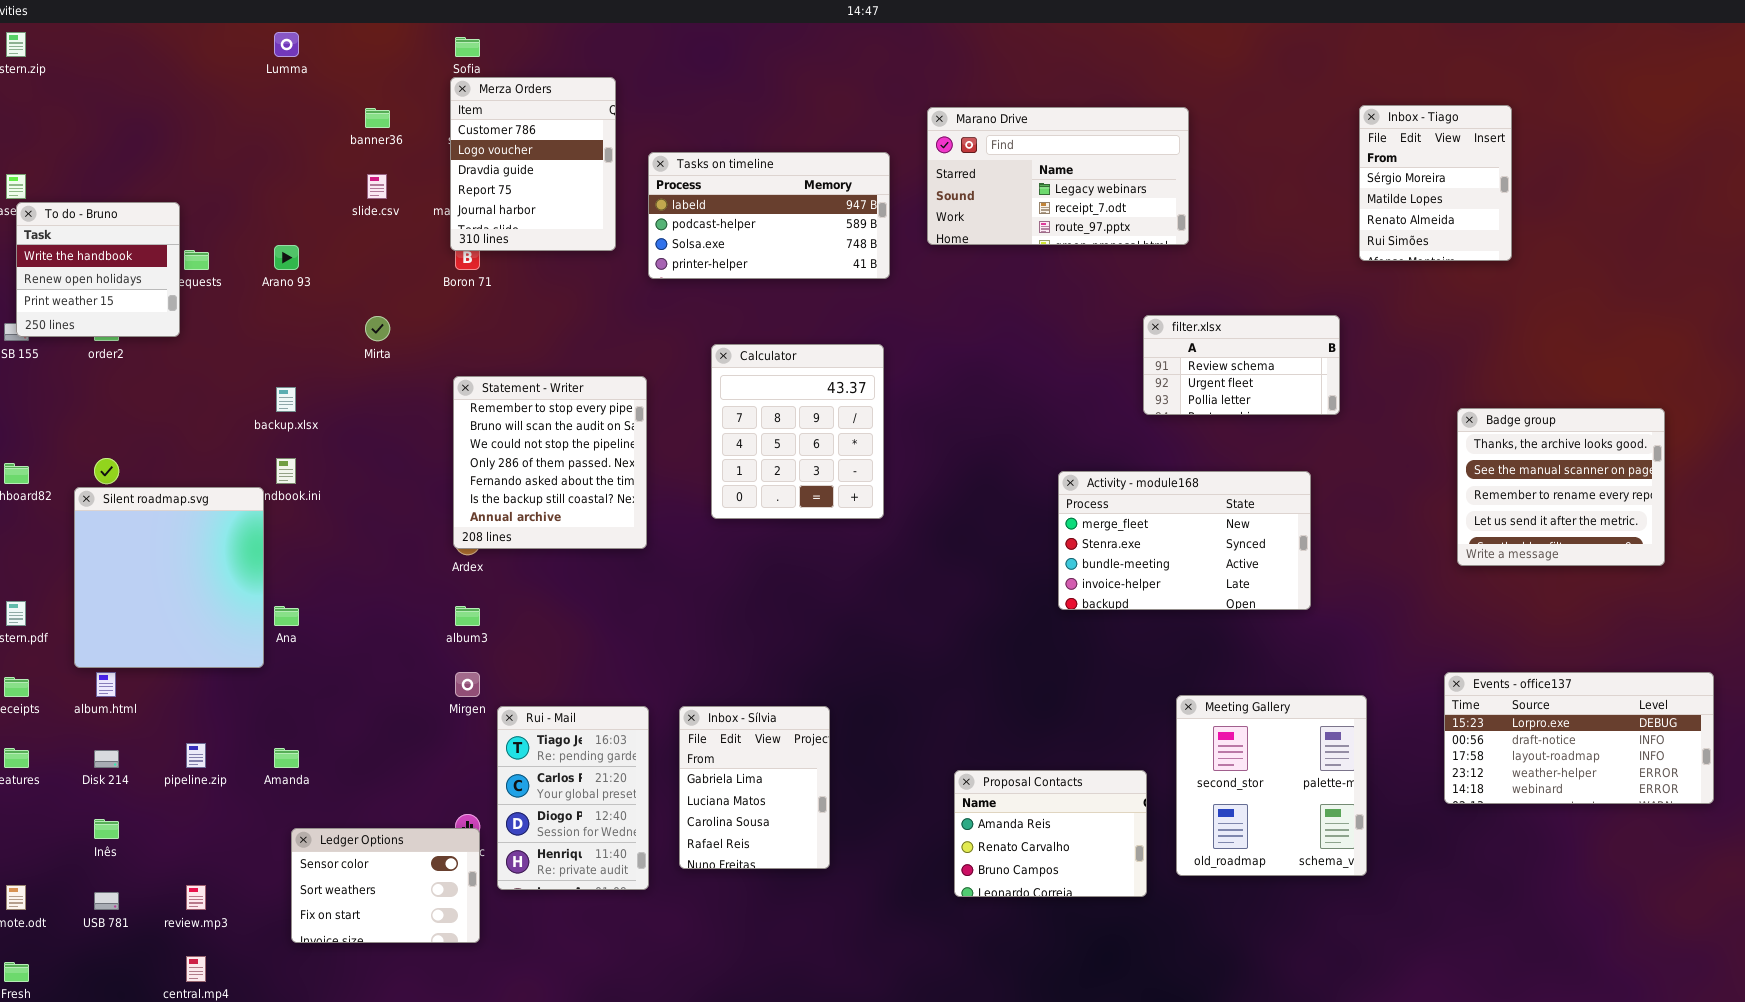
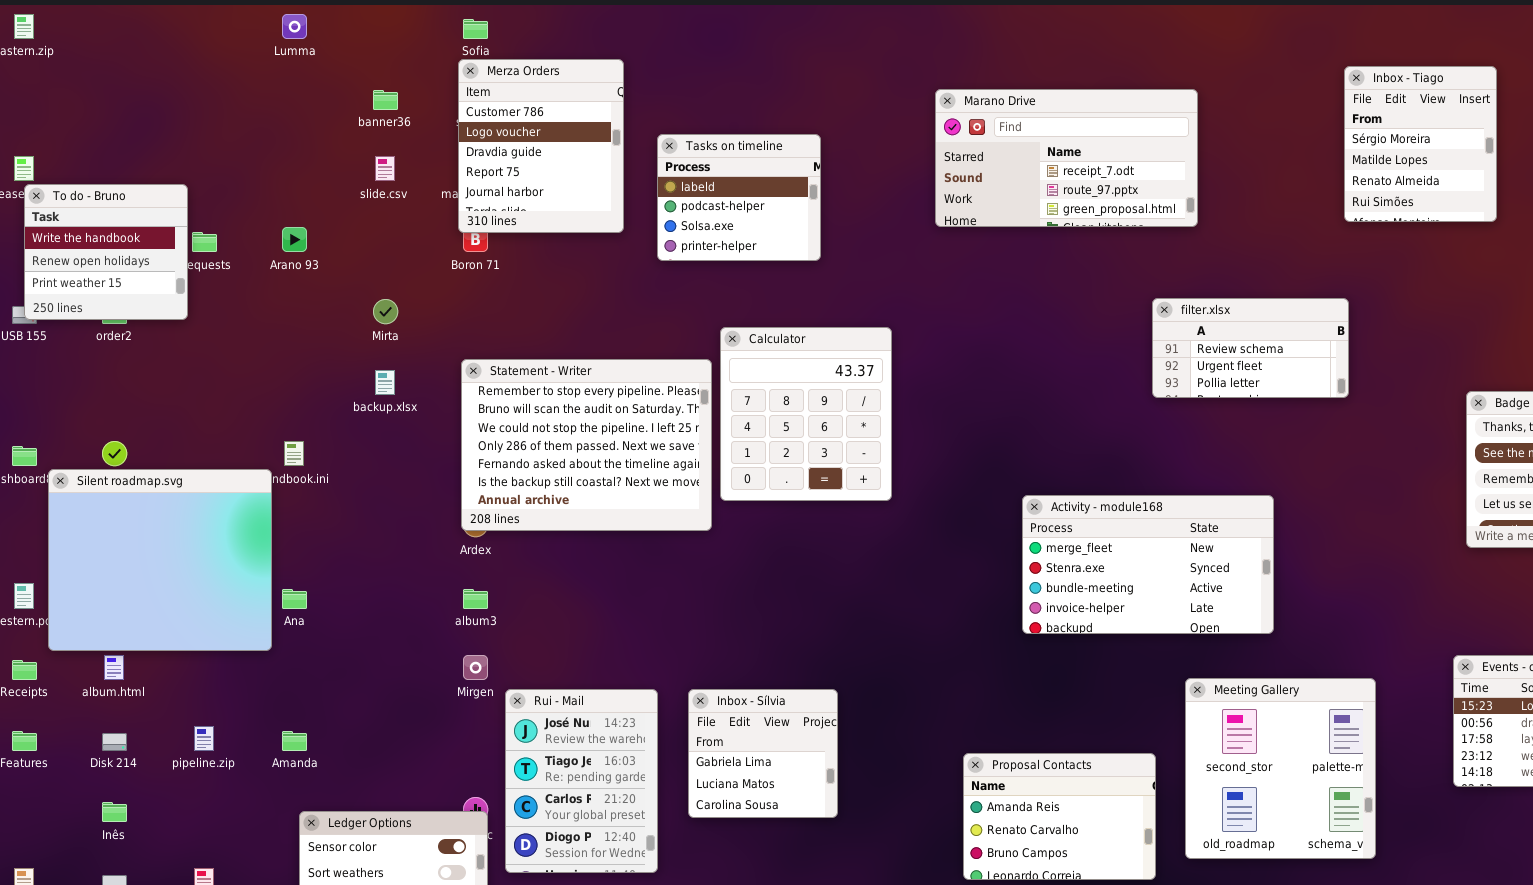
Inbox - Tiago: [1359,105,1512,261] -> [1344,66,1497,222], moved
Marano Drive: [927,107,1189,245] -> [935,89,1198,227], scrolled down 1 row
Tasks on timeline: [648,152,890,279] -> [657,134,821,261], resized
Statement - Writer: [453,376,647,549] -> [461,359,712,531], resized
backup.xlsx: [276,387,296,412] -> [375,370,395,395], moved
Activity - module168: [1058,471,1311,610] -> [1022,495,1274,634], moved
Silent roadmap.svg: [74,487,264,668] -> [48,469,272,651], resized
Rui - Mail: [497,706,649,890] -> [505,689,658,873], scrolled up 1 row
Inbox - Sílvia: [679,706,830,869] -> [688,689,838,818], resized

